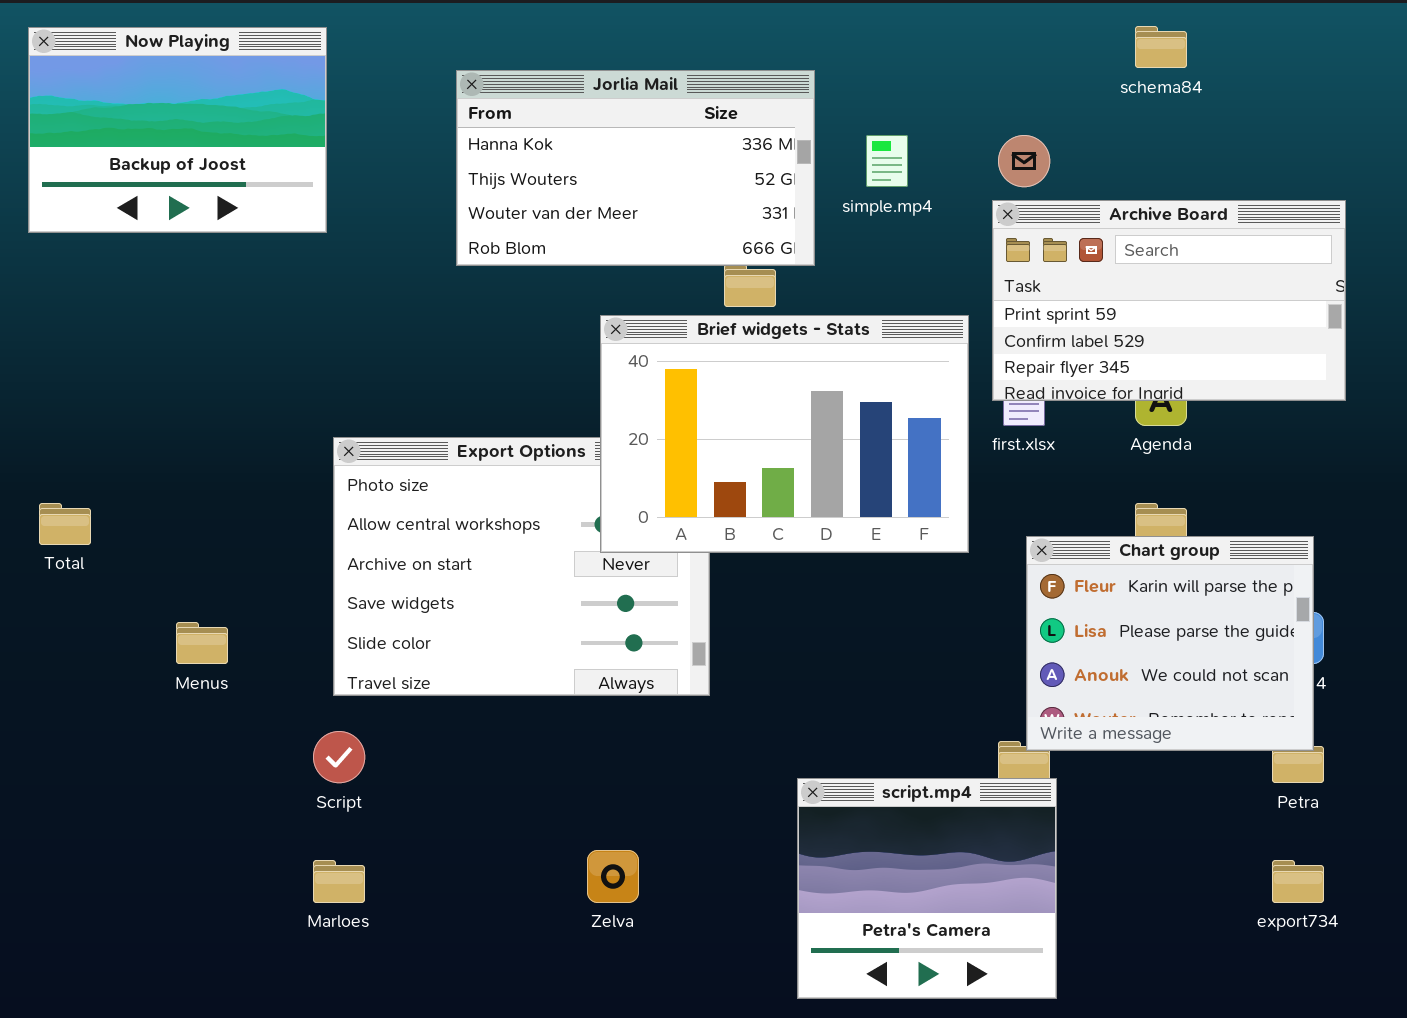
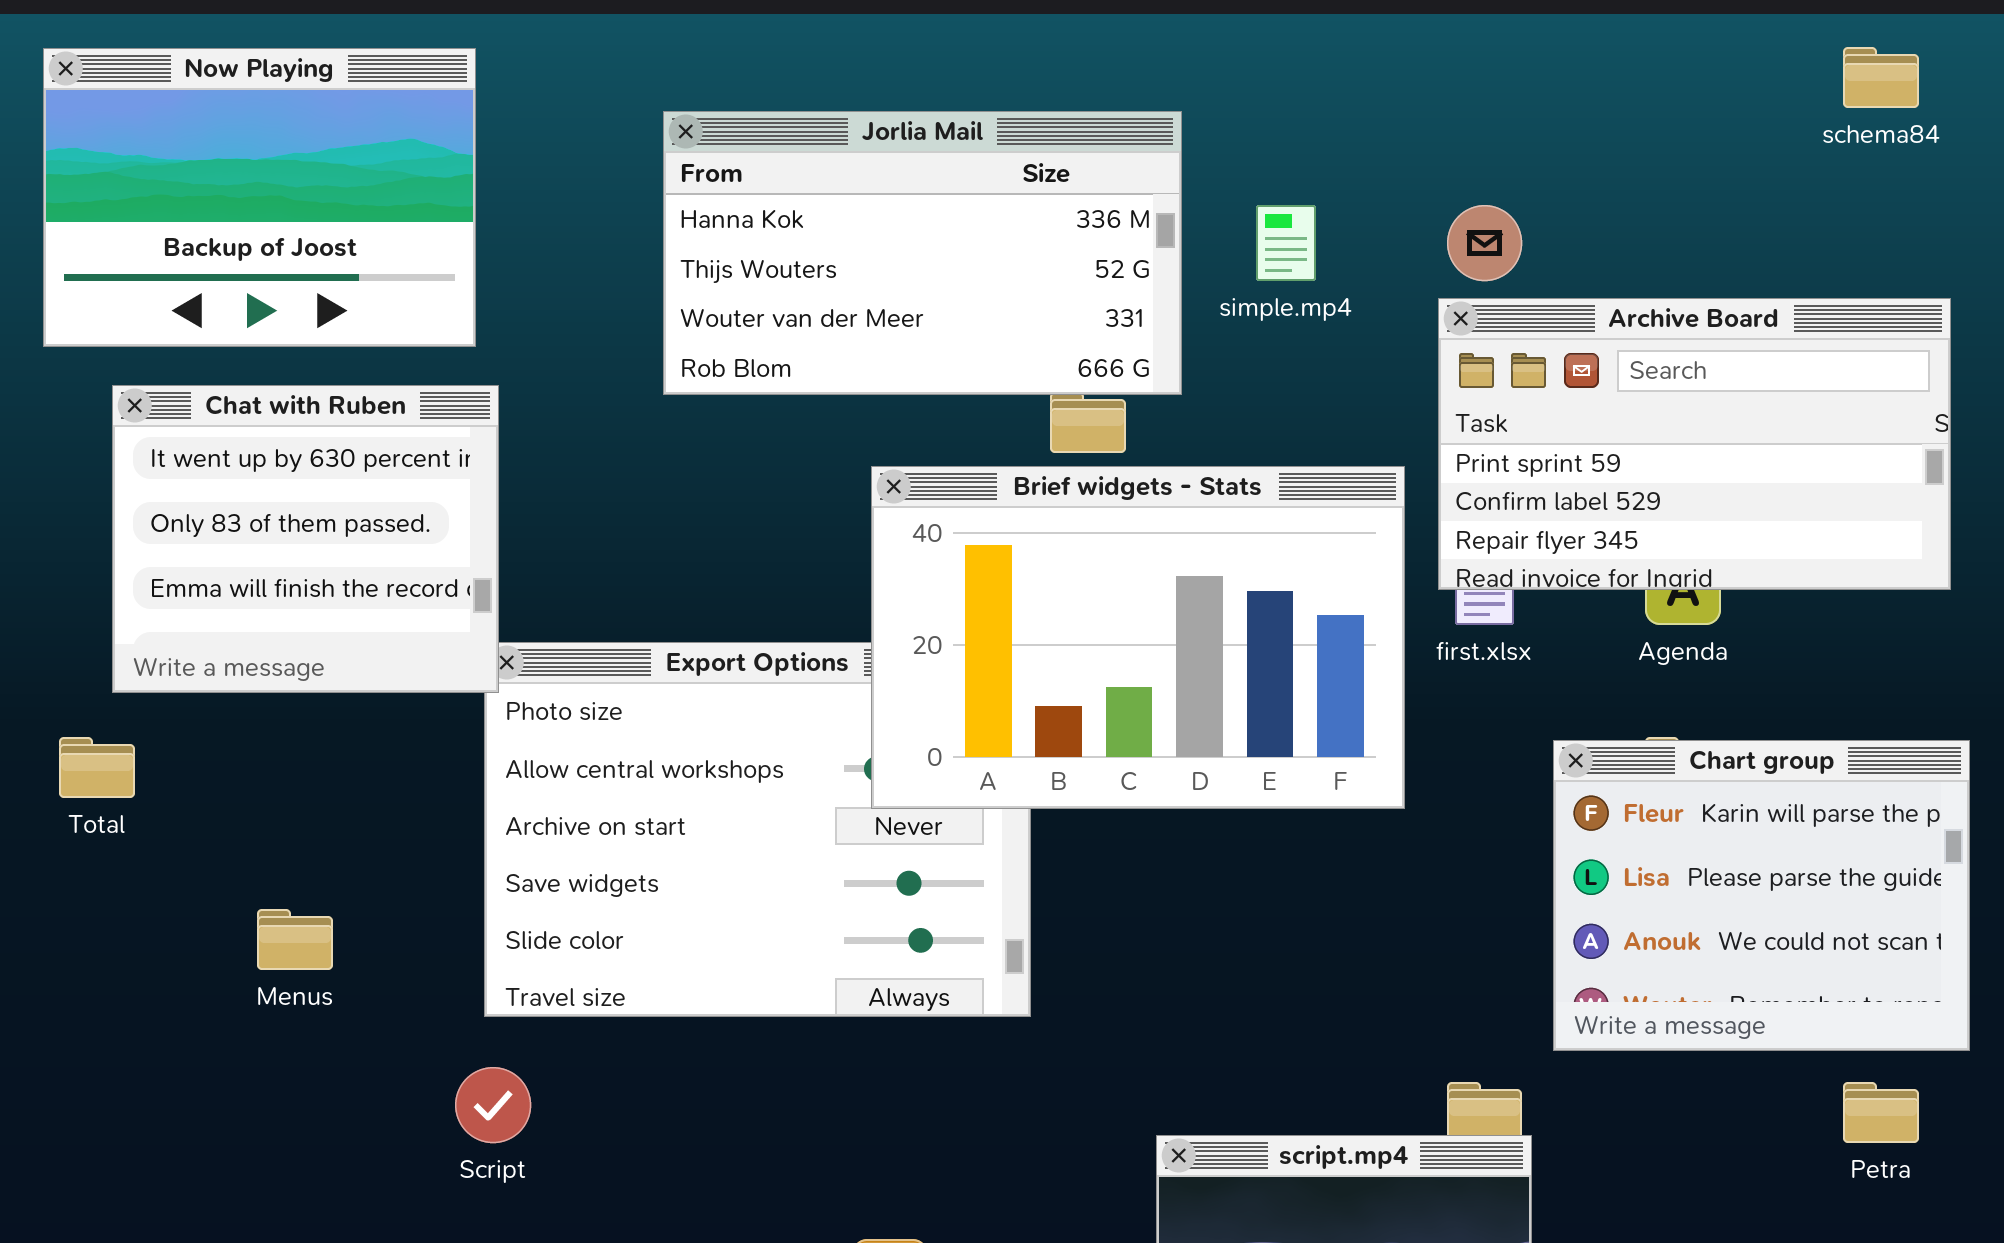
schema84: [1135,26,1187,68] -> [1843,47,1919,108], moved
Chat with Ruben: none -> [112,385,499,693], opened
Chart group: [1026,536,1314,751] -> [1553,740,1970,1051], moved

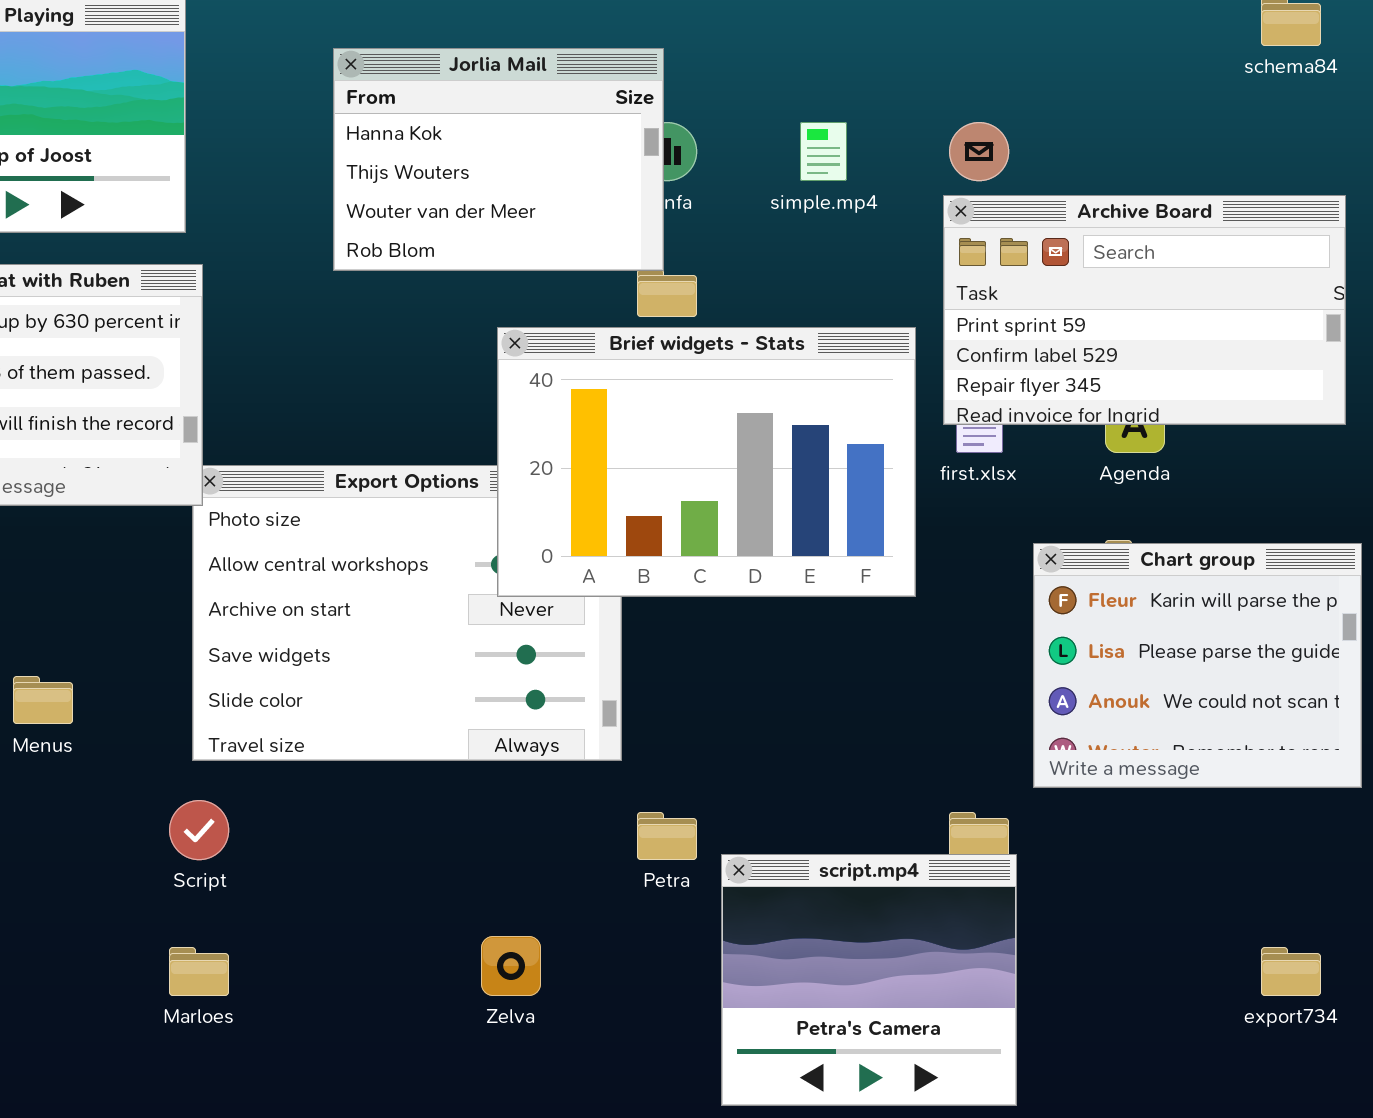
Jorlia Mail: [663,111,1182,395] -> [333,48,664,271], resized
Petra: [1843,1082,1919,1143] -> [637,812,697,860], moved

